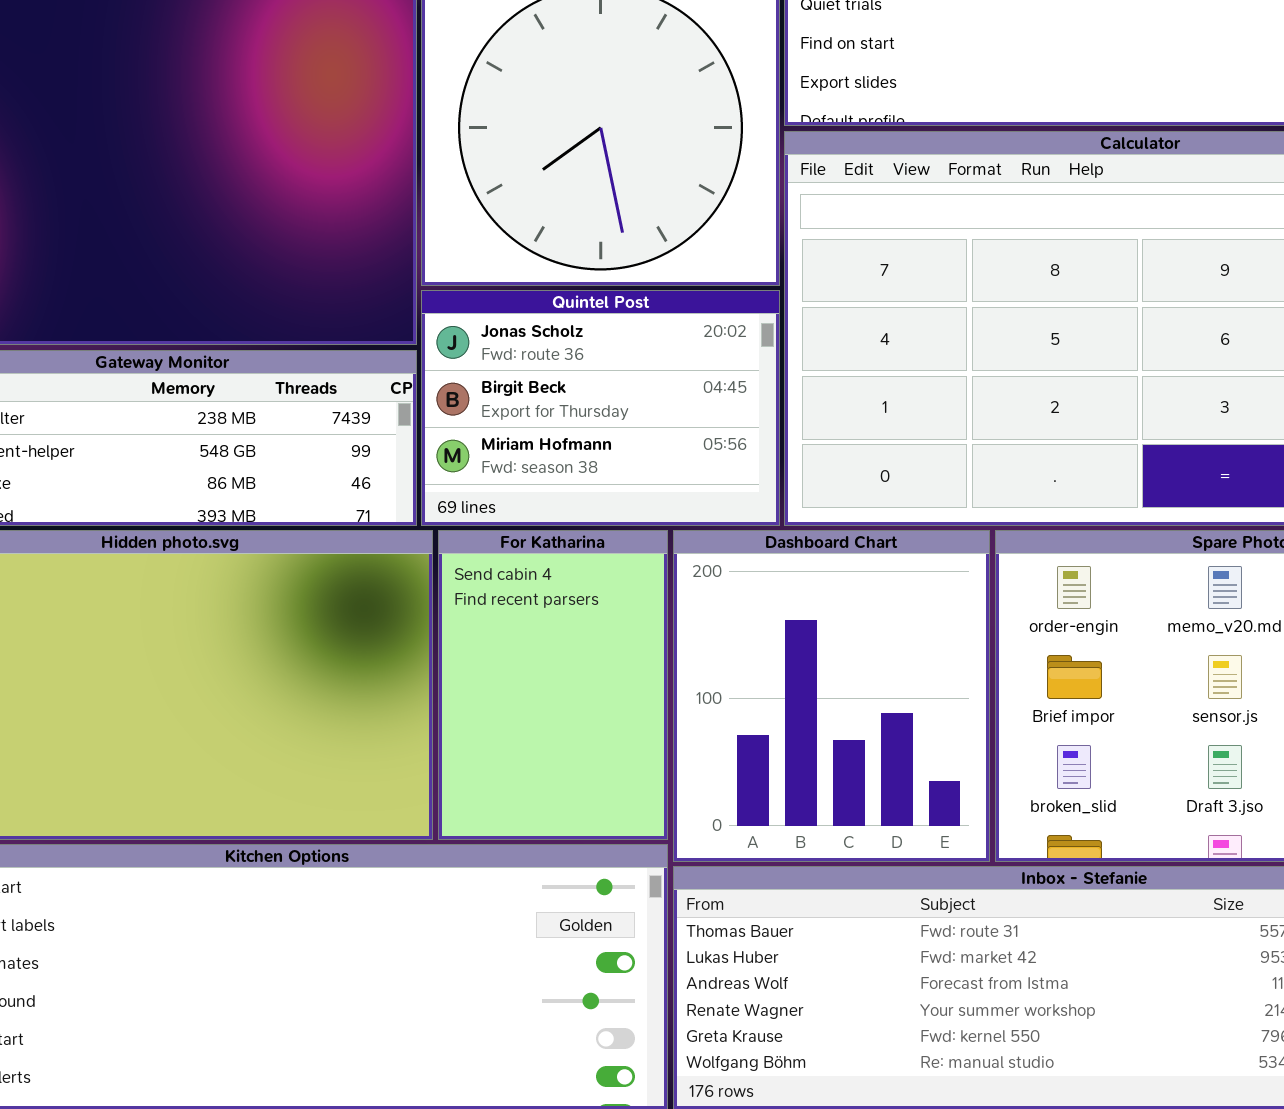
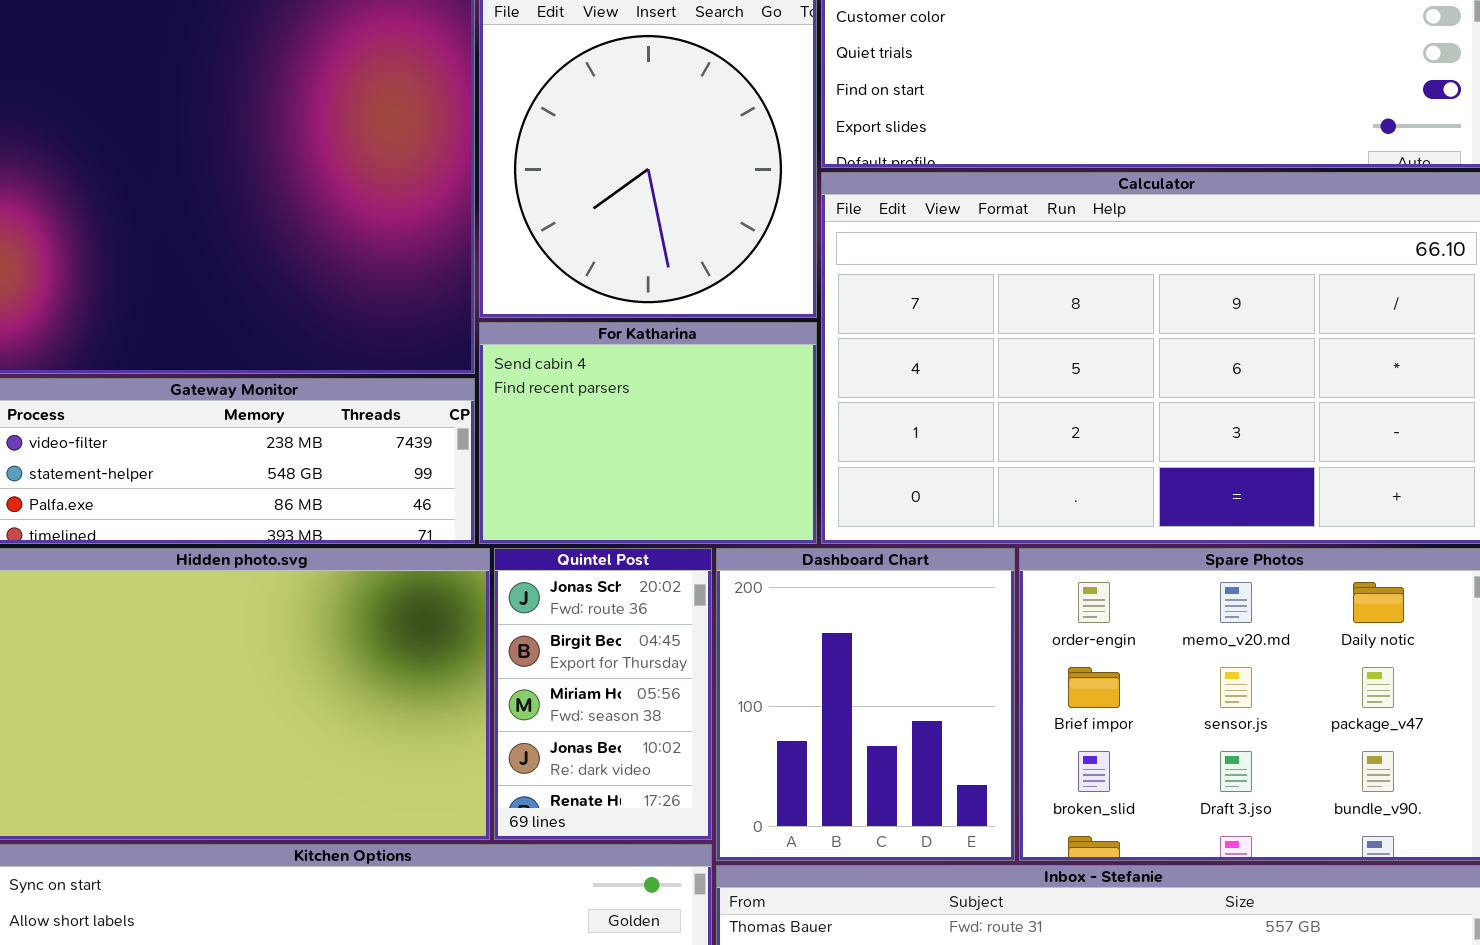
Quintel Post: [421,290,780,526] -> [494,548,712,840], moved, resized
For Katharina: [438,530,668,840] -> [479,322,817,544], moved, resized

